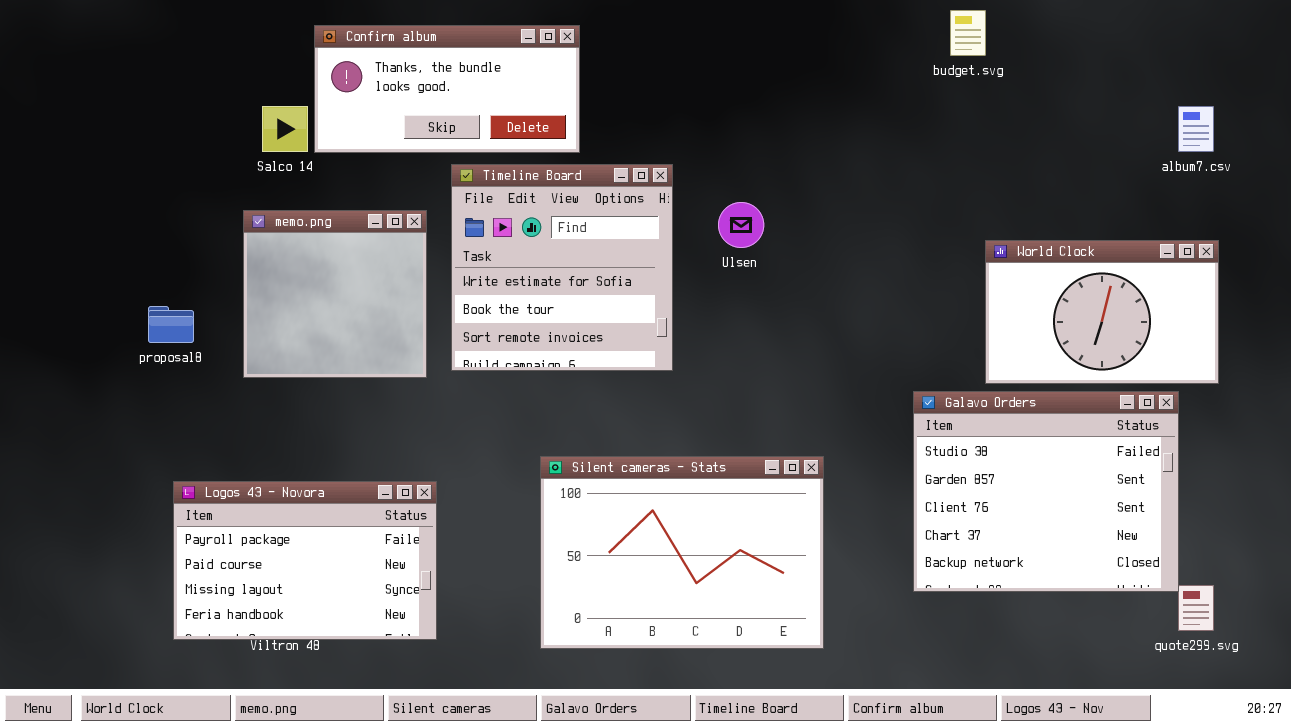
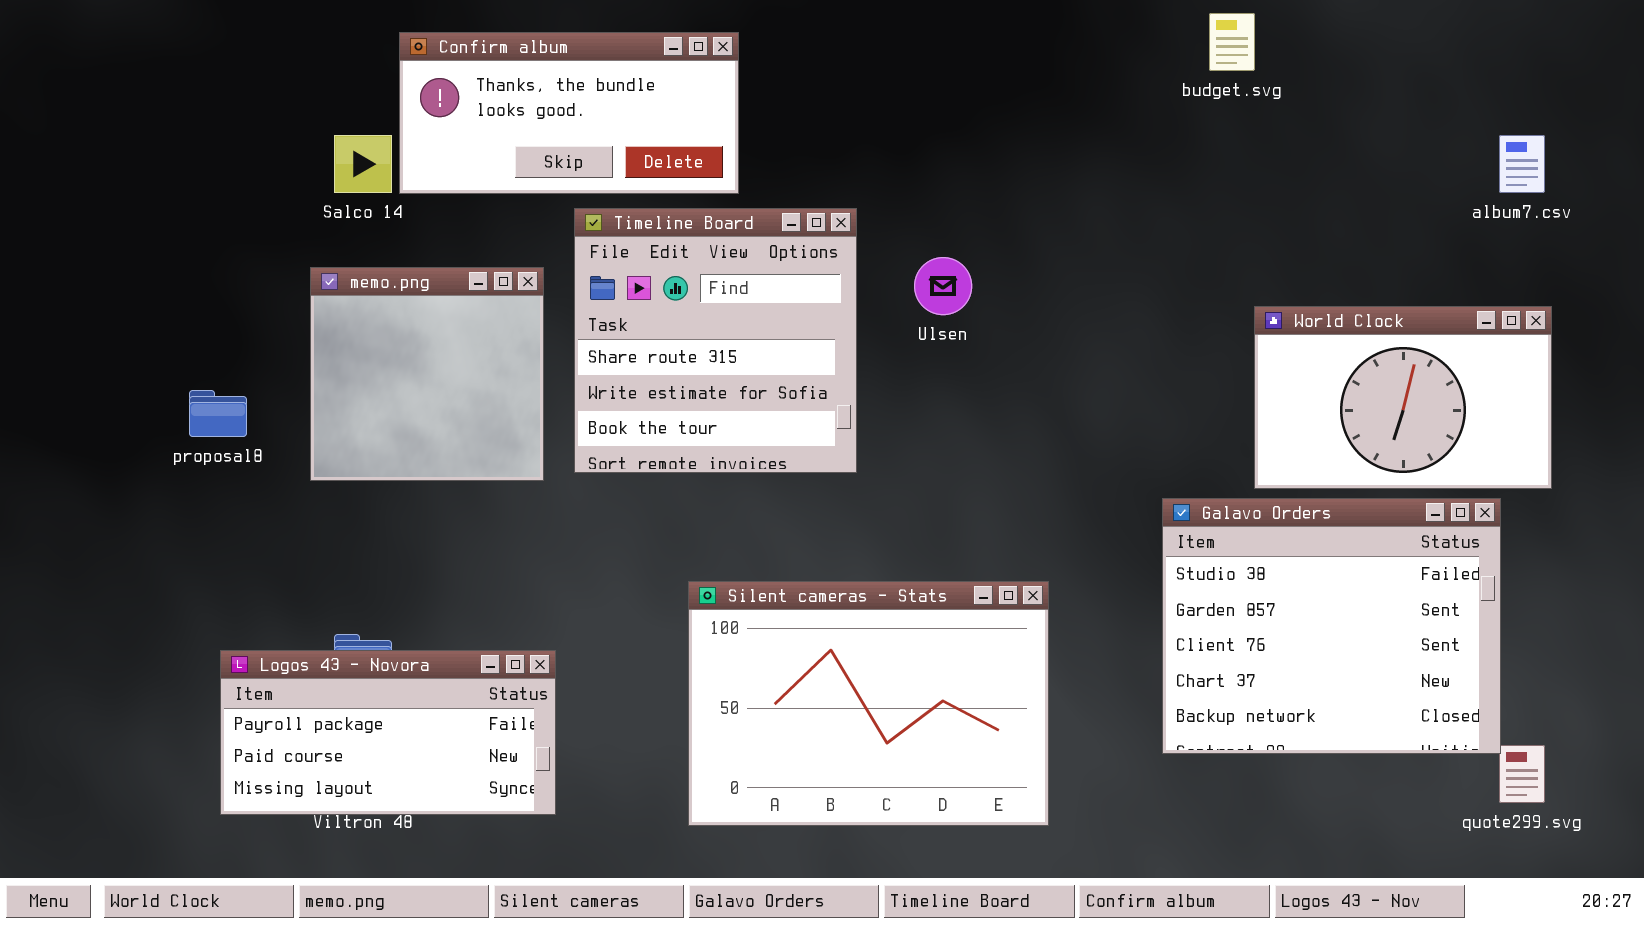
Timeline Board: [451,164,673,371] -> [574,208,857,473], scrolled up 1 row
Logos 43 - Novora: [173,481,437,640] -> [220,650,556,815], resized

